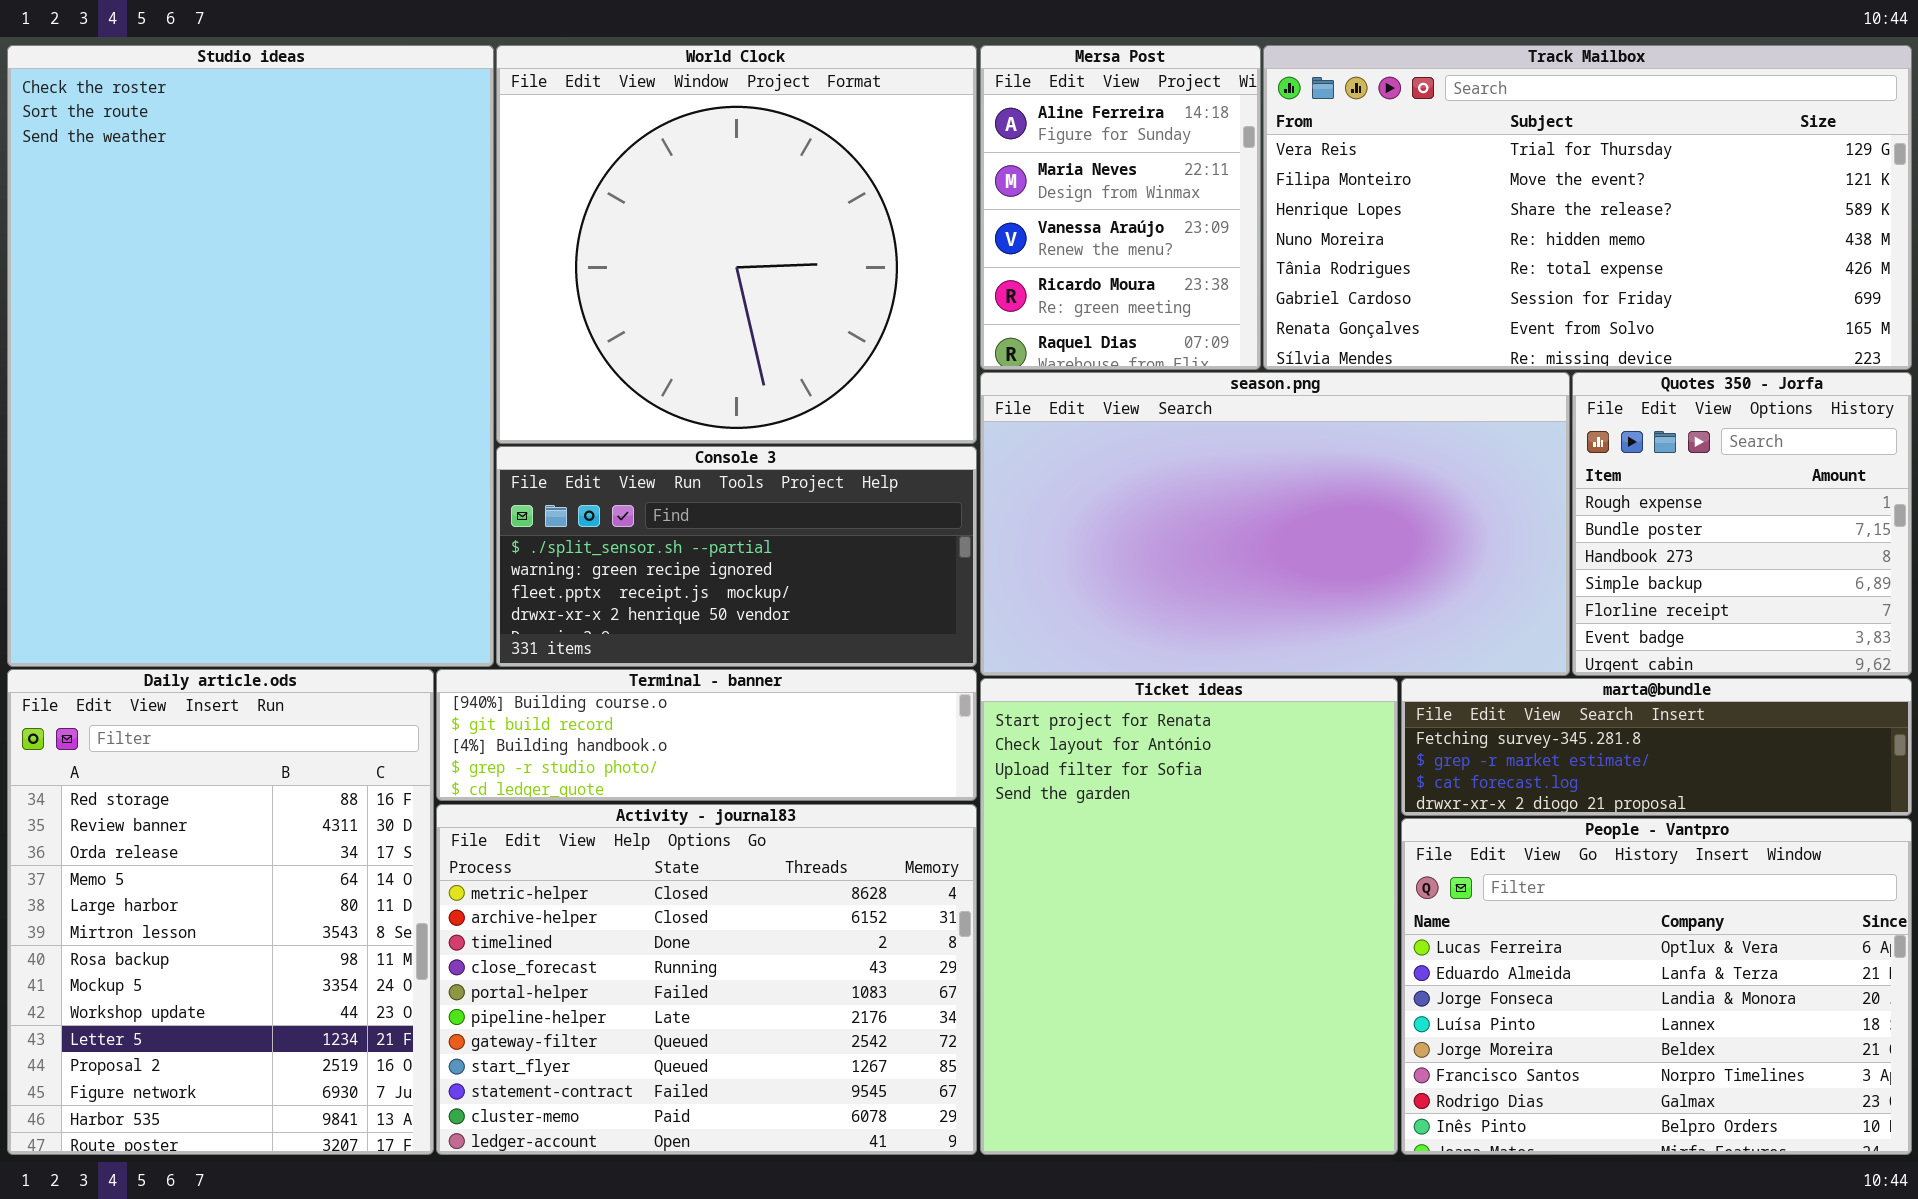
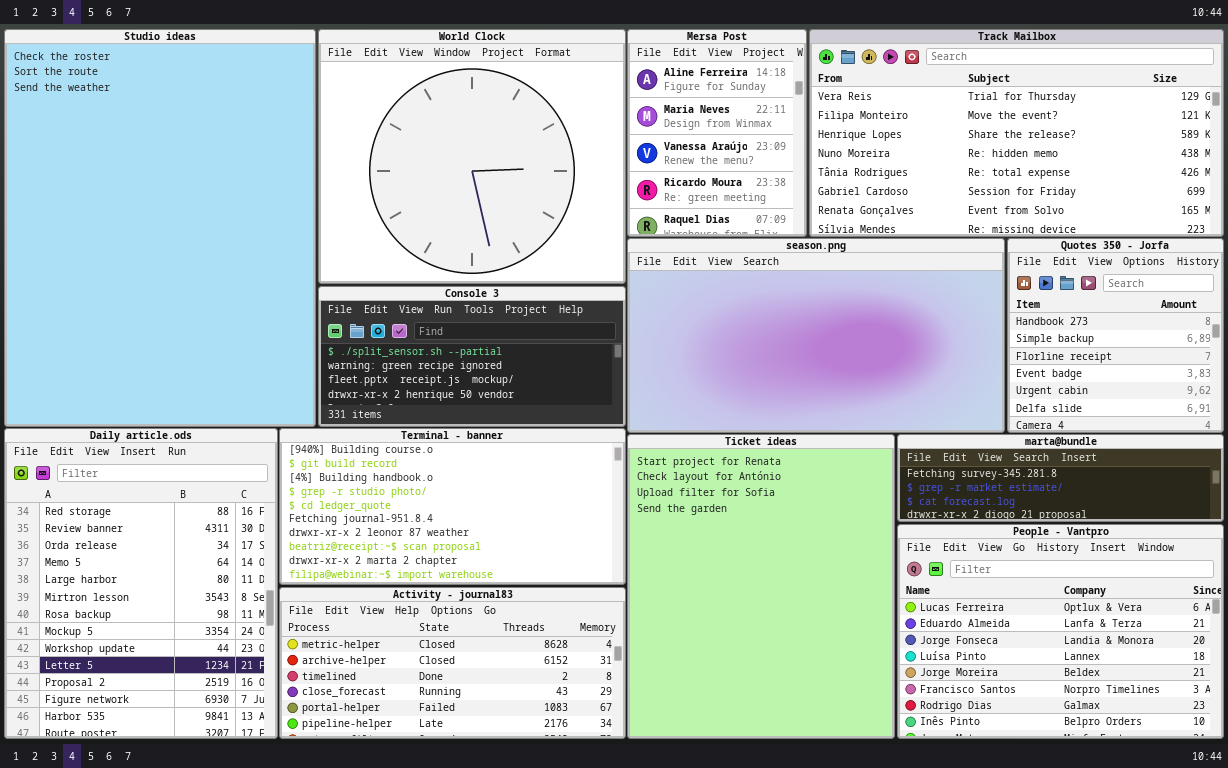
Quotes 350 - Jorfa: [1572,372,1912,676] -> [1007,238,1224,433], scrolled down 2 rows
Terminal - banner: [436,669,977,801] -> [279,428,626,585], resized
Activity - journal83: [436,804,977,1155] -> [279,587,626,739], resized

